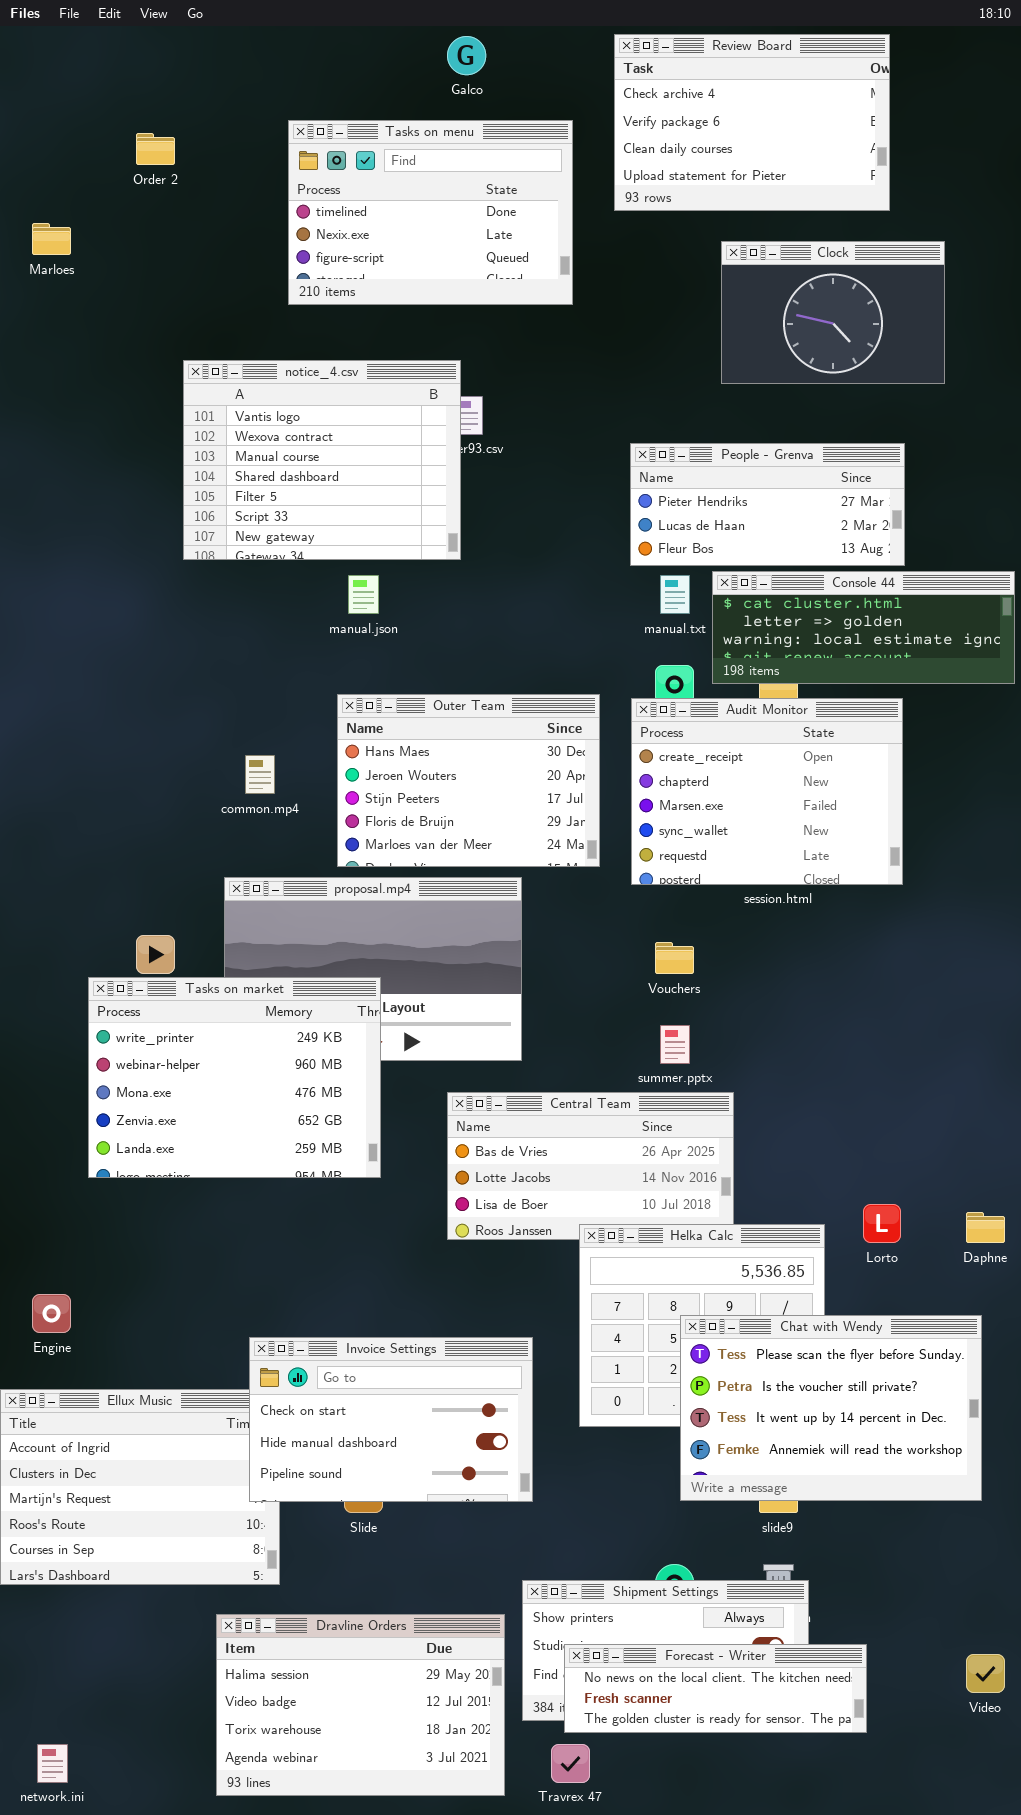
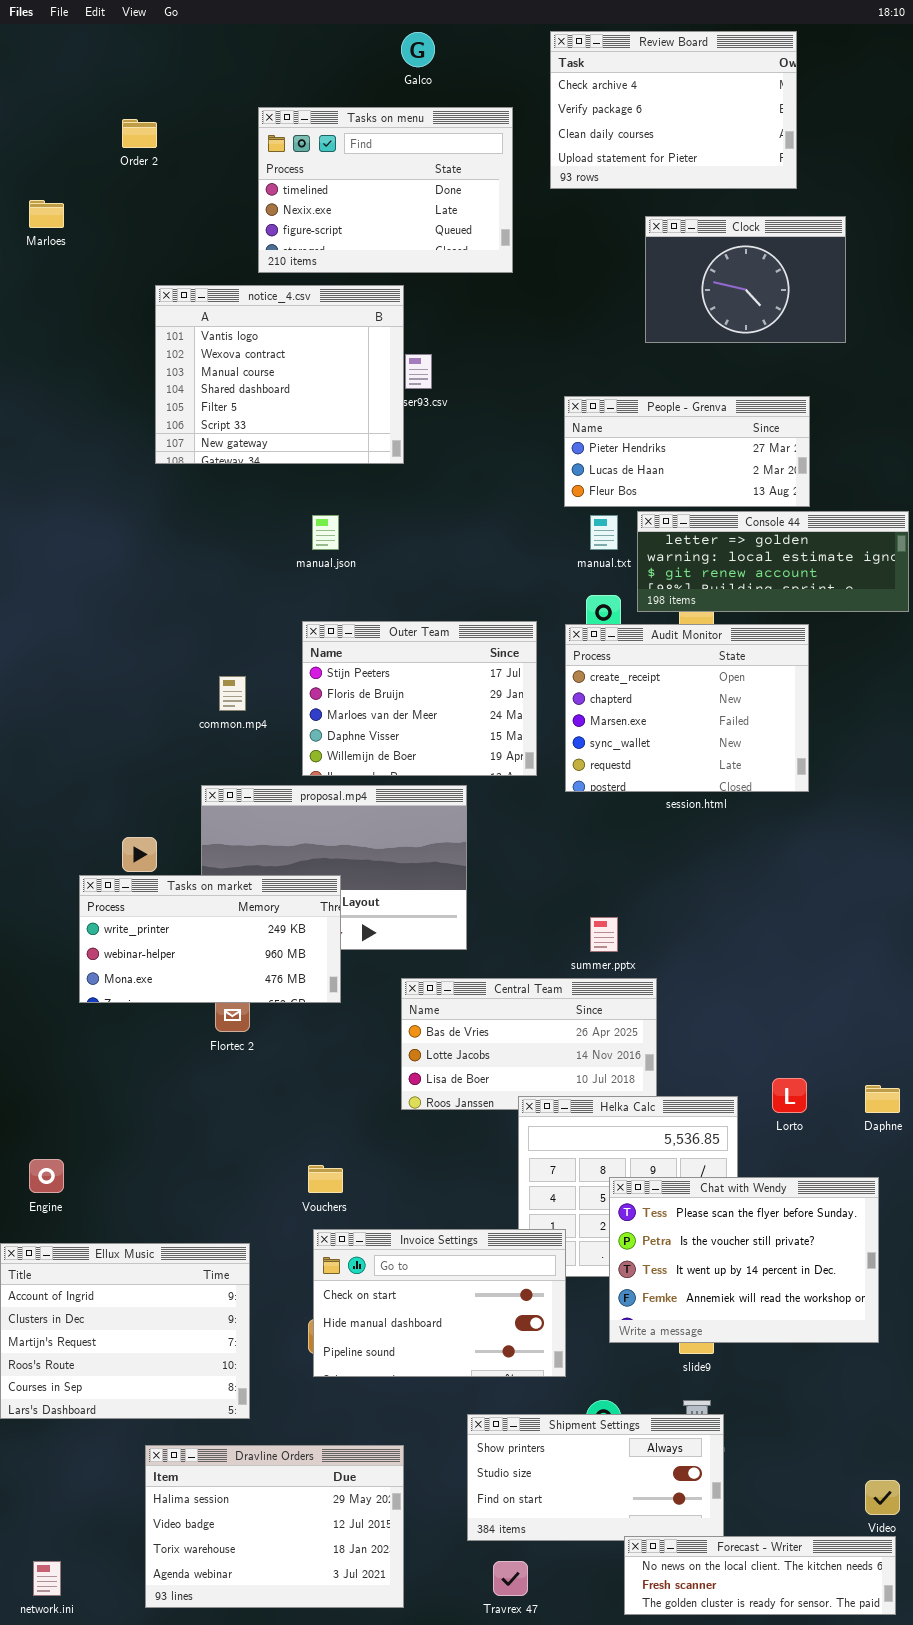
notice_4.csv: [183,360,461,560] -> [155,285,404,464], moved
Console 44: [712,571,1015,684] -> [637,511,909,612], scrolled down 1 row
Outer Team: [337,694,600,867] -> [302,621,537,776], scrolled down 2 rows
Vouchers: [655,942,694,974] -> [308,1165,343,1193], moved
Tasks on market: [88,977,381,1178] -> [79,875,341,1003], resized
Invoice Settings: [249,1337,533,1502] -> [313,1229,566,1377], moved
Dravline Orders: [216,1614,505,1796] -> [145,1445,404,1608], moved
Forecast - Writer: [564,1644,867,1733] -> [624,1536,896,1615], moved

